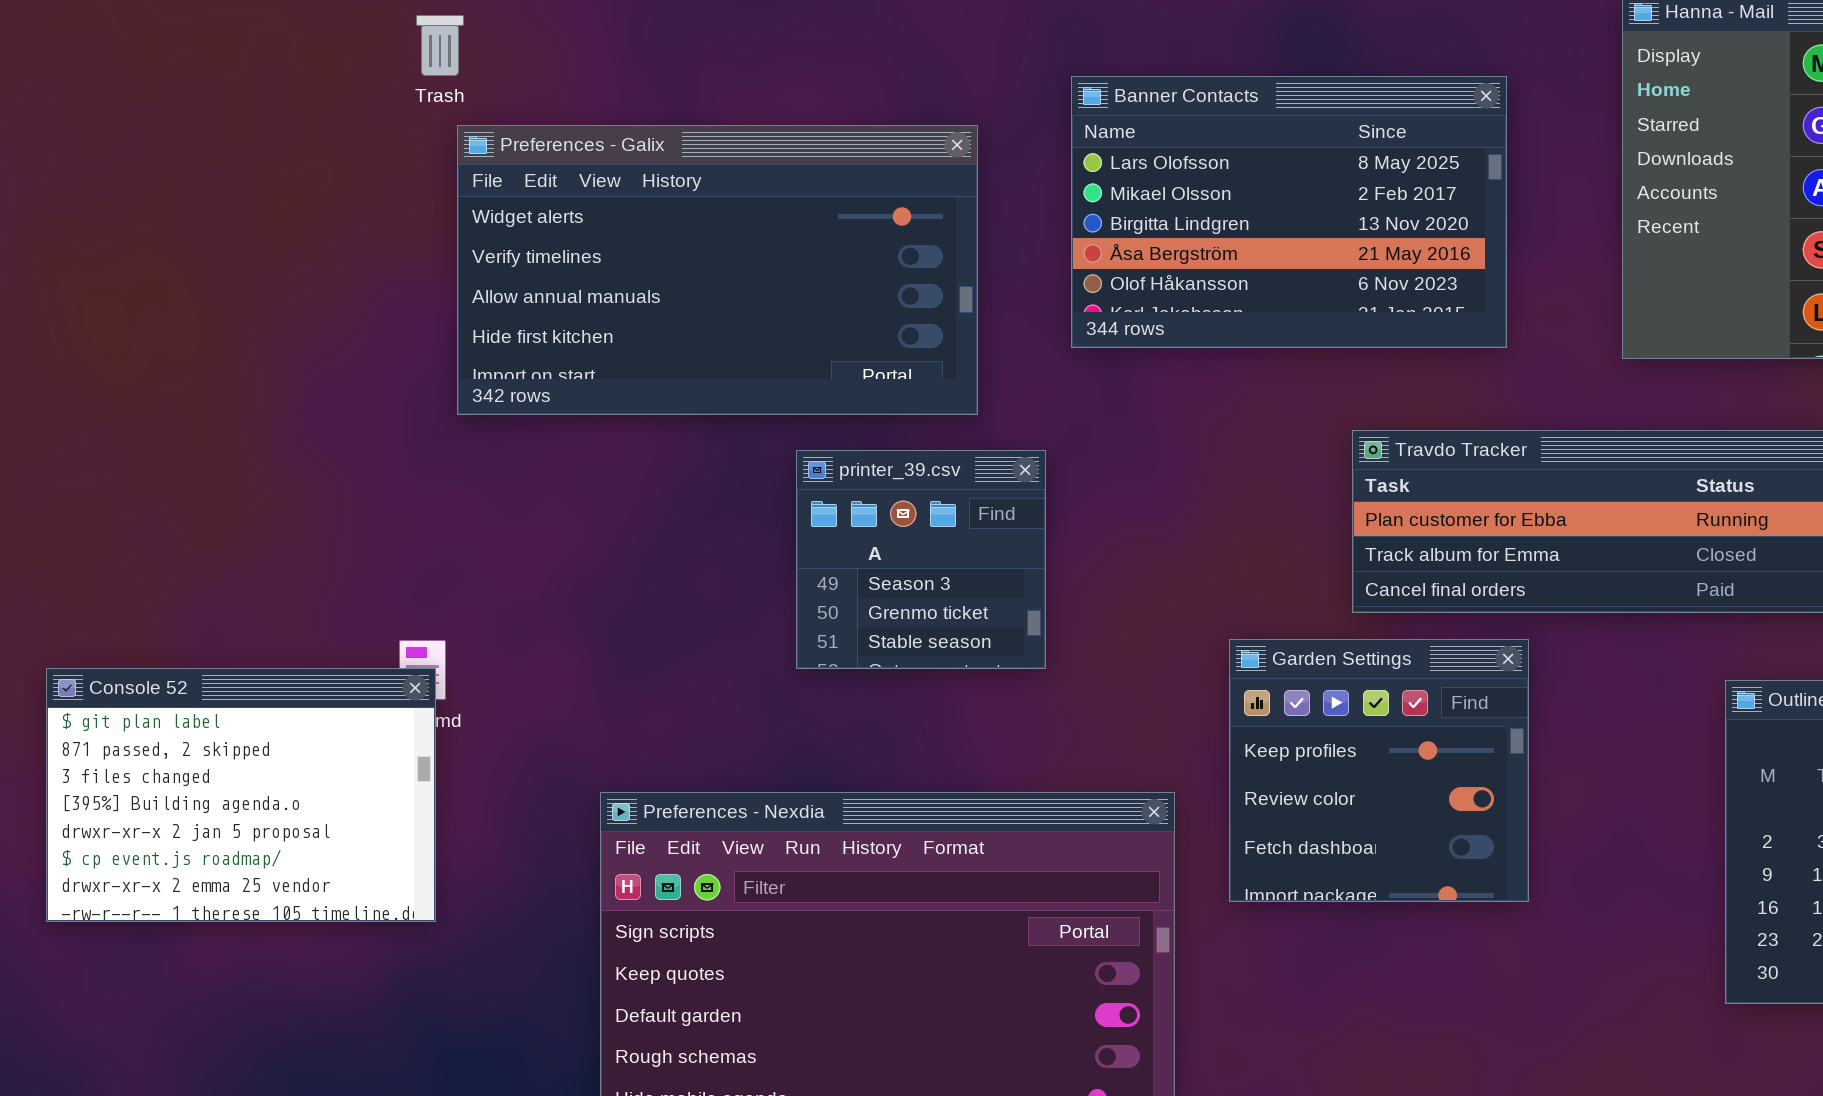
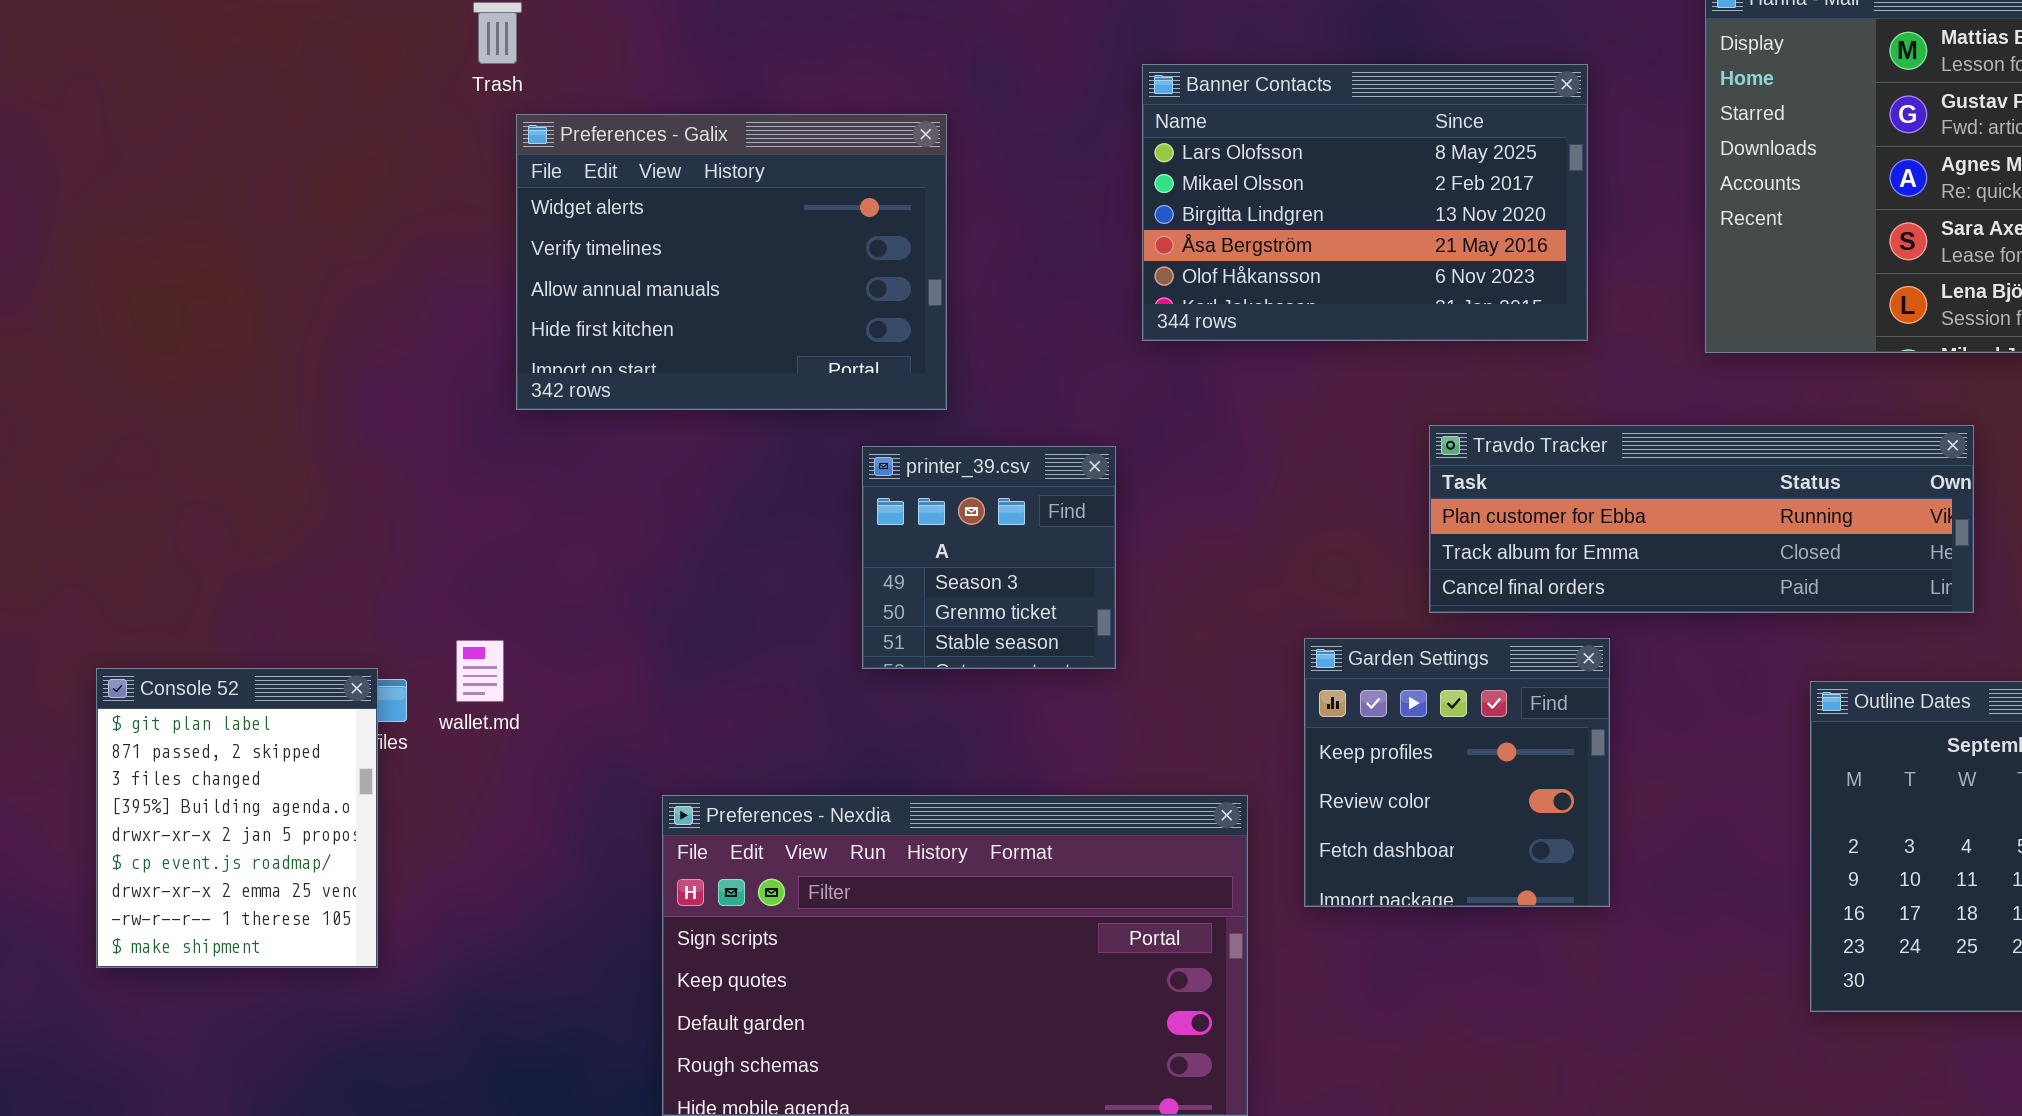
Preferences - Galix: [457,125,978,415] -> [516,114,947,410], resized
Console 52: [46,668,436,922] -> [96,668,378,968], resized

